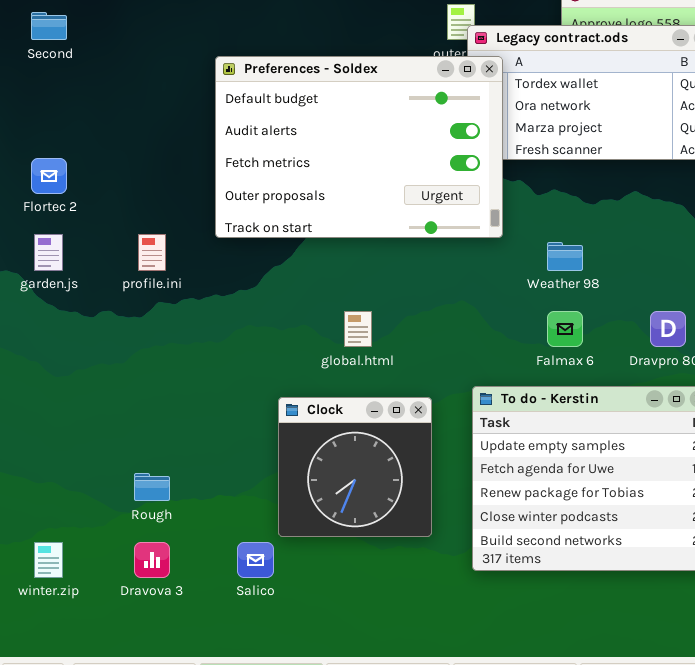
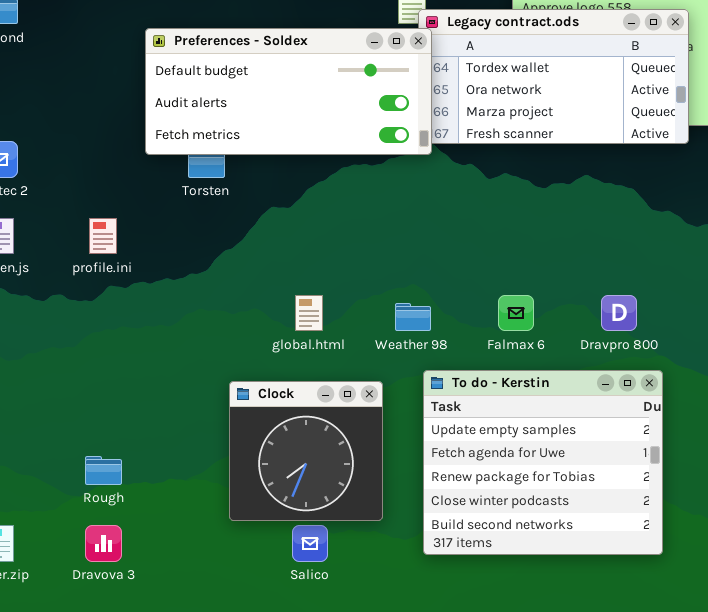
Preferences - Soldex: [215,56,503,238] -> [145,28,432,155], moved, resized
Weather 98: [547,242,583,271] -> [395,303,431,331], moved
Salico: [237,542,274,578] -> [292,525,328,562], moved

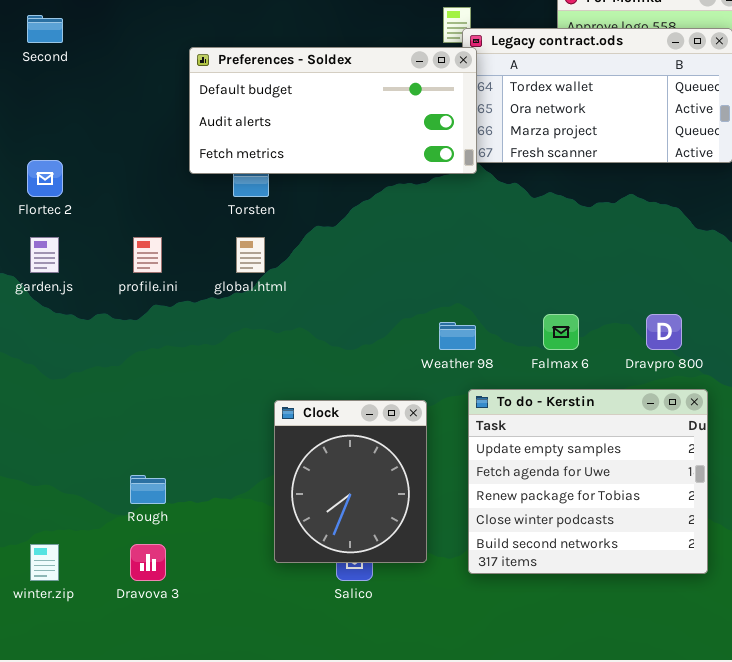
global.html: [295,295,323,331] -> [236,237,265,273], moved
Clock: [229,381,383,521] -> [274,400,427,563], resized

